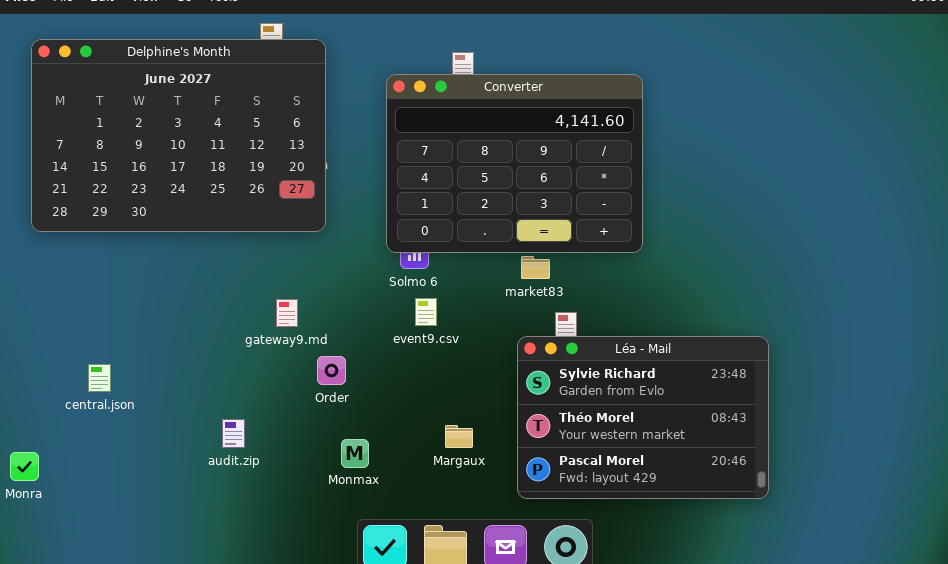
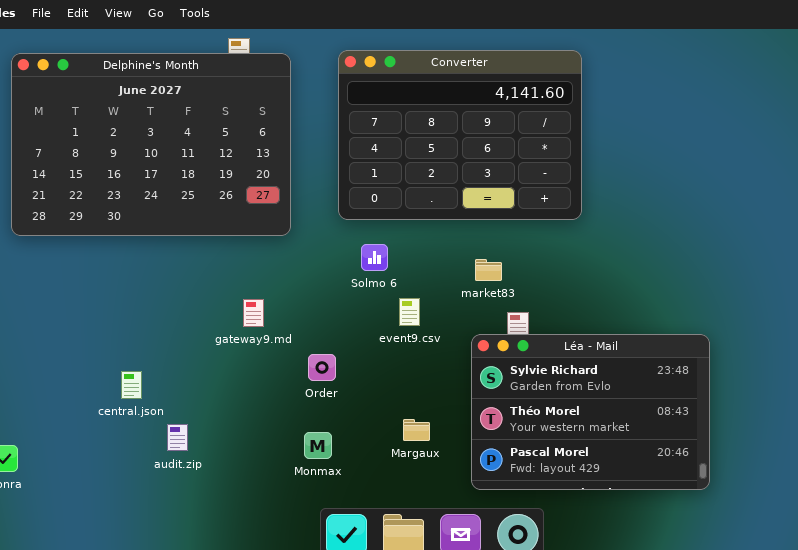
Converter: [386,74,643,253] -> [338,50,582,220], moved
event9.csv: [415,298,437,326] -> [399,298,420,326], moved
Order: [317,356,346,385] -> [308,354,336,381], moved
central.json: [88,364,111,392] -> [121,371,142,399], moved
audit.zip: [222,419,245,448] -> [167,424,188,451], moved

